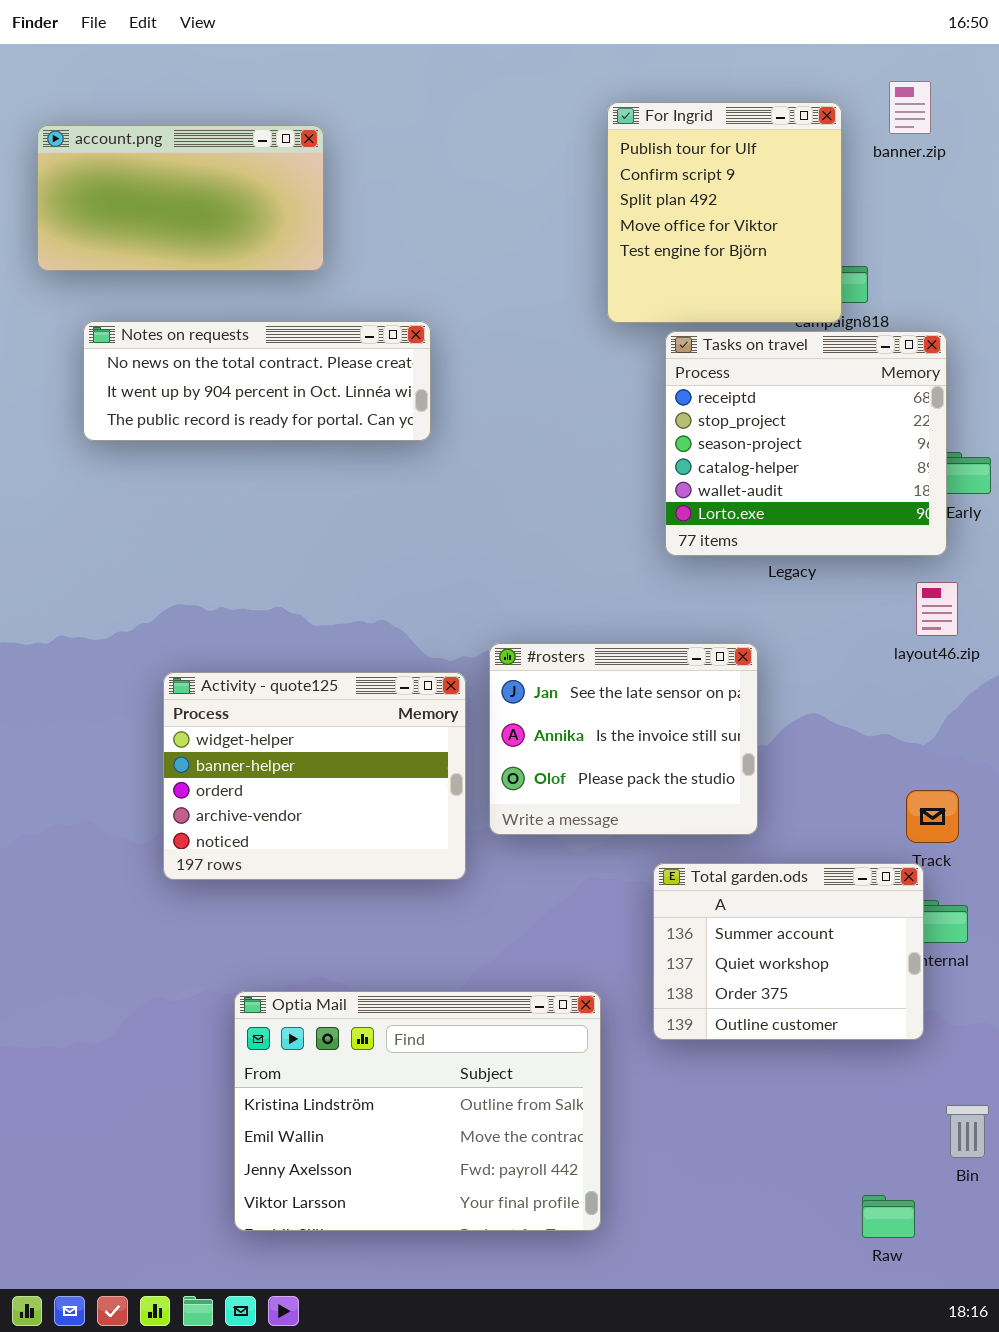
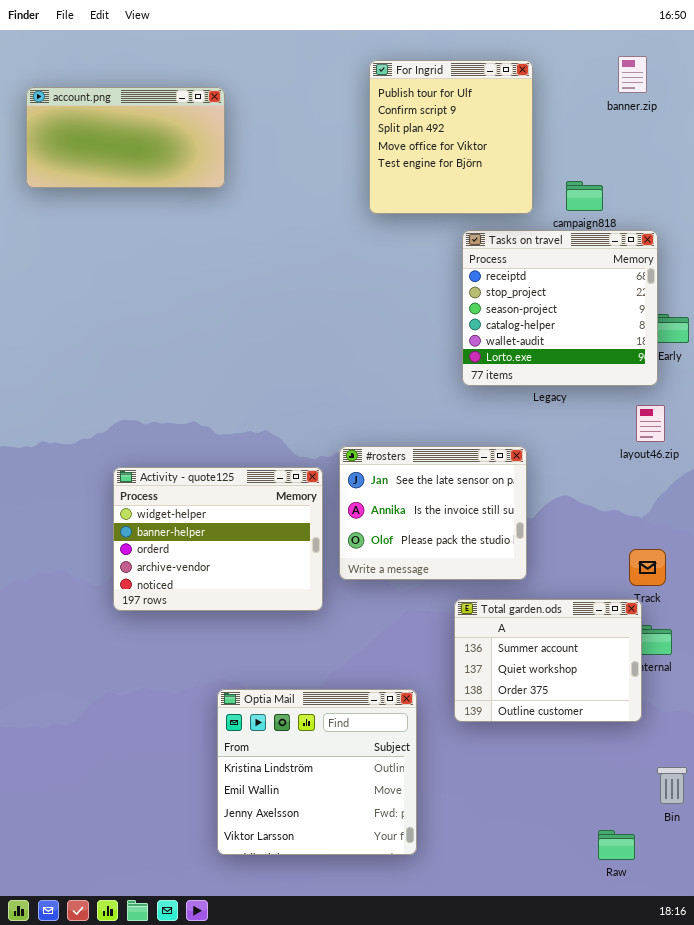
For Ingrid: [607,102,842,323] -> [369,60,533,214], moved
Notes on requests: [83,321,431,441] -> none, closed
Optia Mail: [234,991,601,1231] -> [217,689,417,855], resized

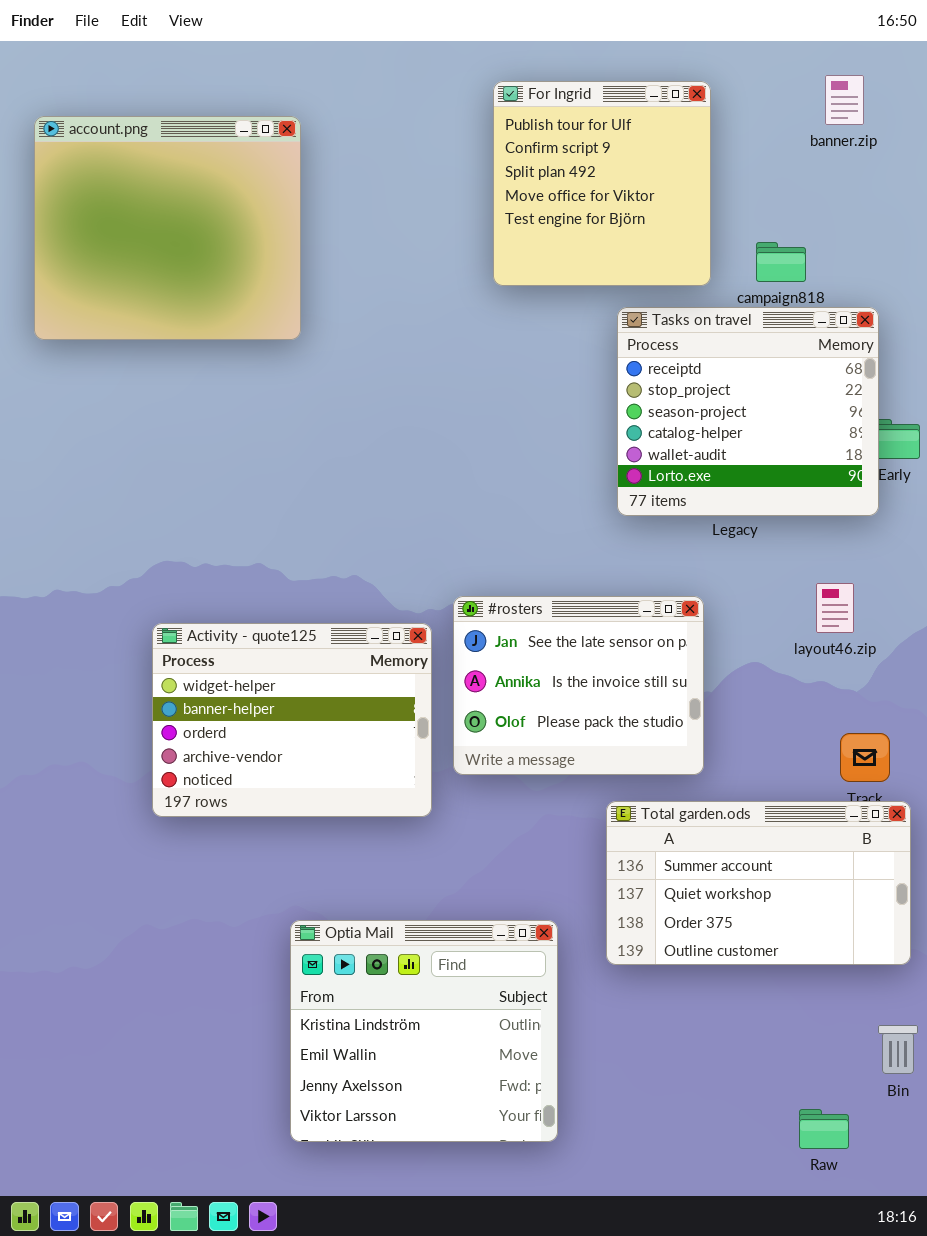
account.png: [26,87,225,188] -> [34,116,301,340], resized
layout46.zip: [636,405,665,442] -> [816,583,854,633], moved
Total garden.ods: [454,599,642,722] -> [606,801,911,965], resized

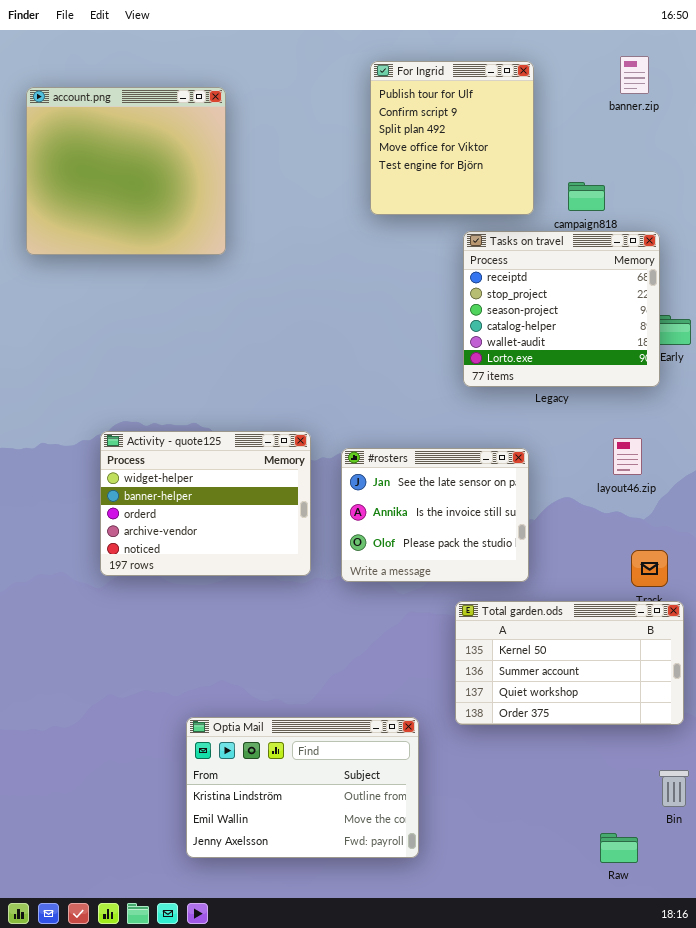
Activity - quote125: [152,623,432,817] -> [100,431,311,576], moved
Total garden.ods: [606,801,911,965] -> [455,601,684,725], scrolled up 1 row
Optia Mail: [290,920,558,1142] -> [186,717,419,858], resized

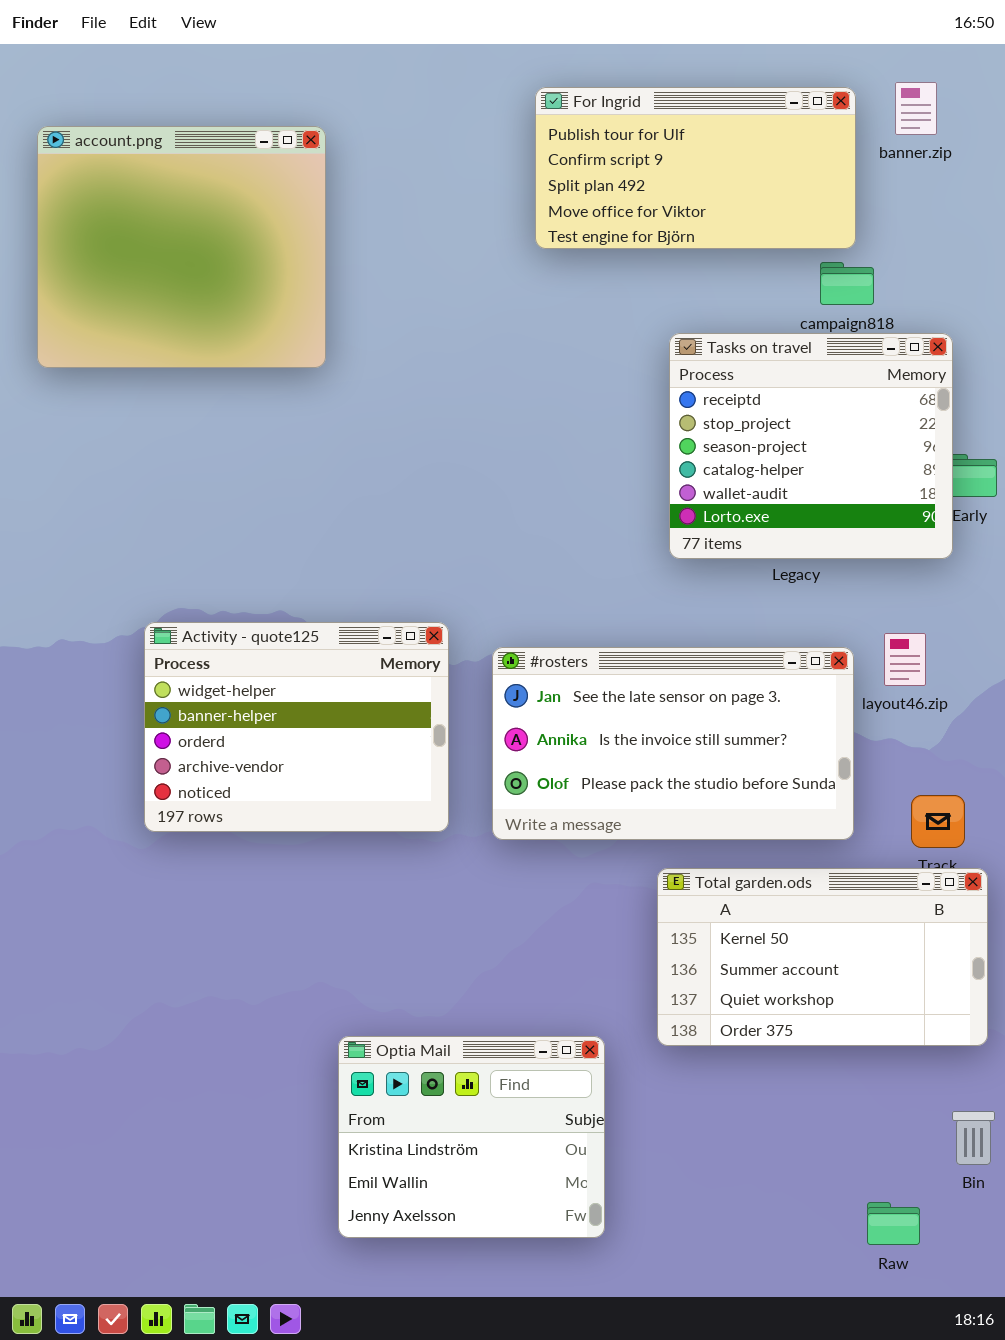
For Ingrid: [370,61,534,215] -> [535,87,856,249], resized
#rosters: [341,448,529,582] -> [492,647,854,840], resized
Optia Mail: [186,717,419,858] -> [338,1036,605,1238], resized

